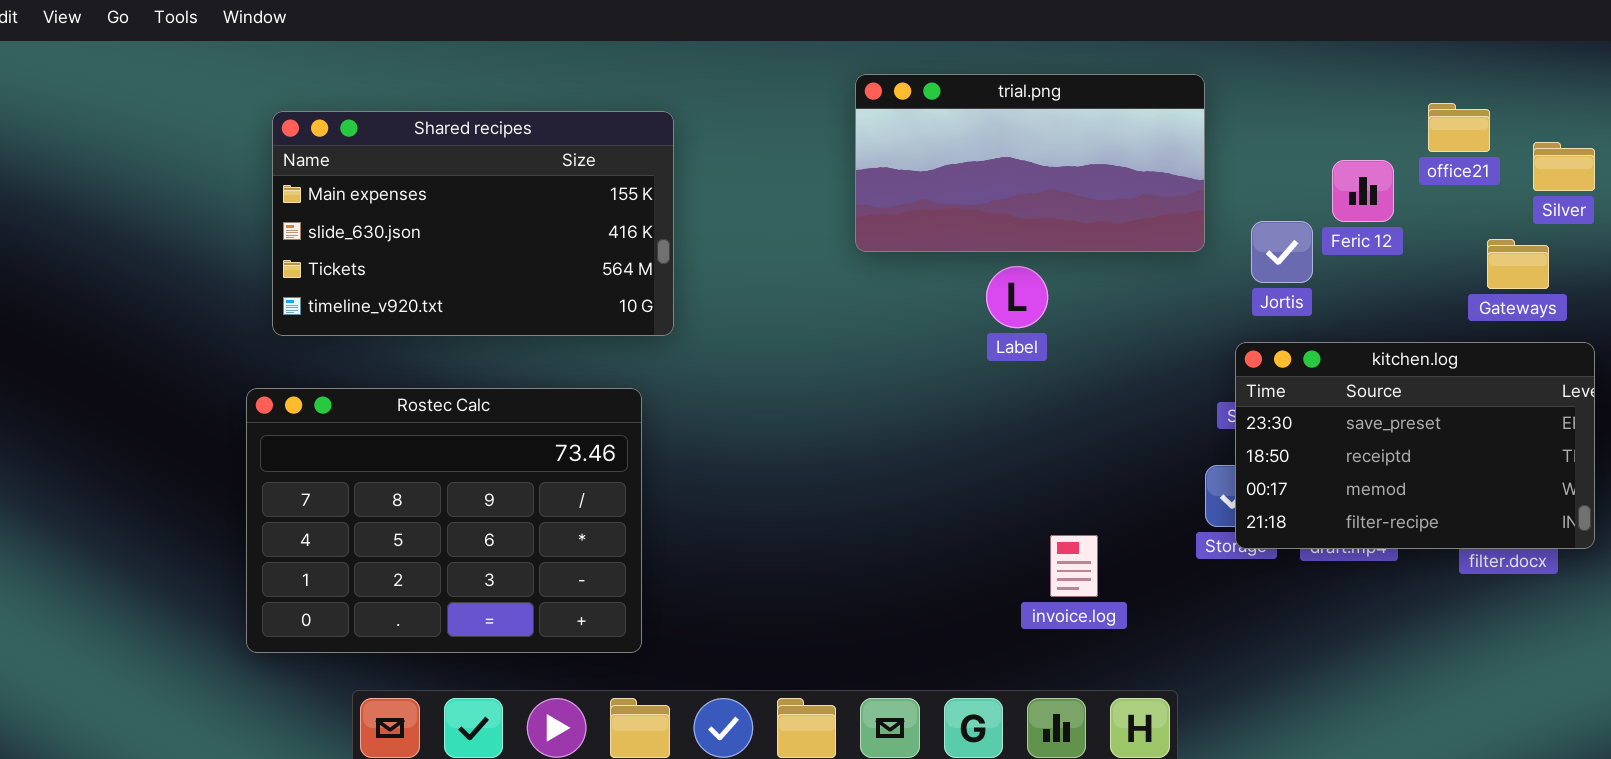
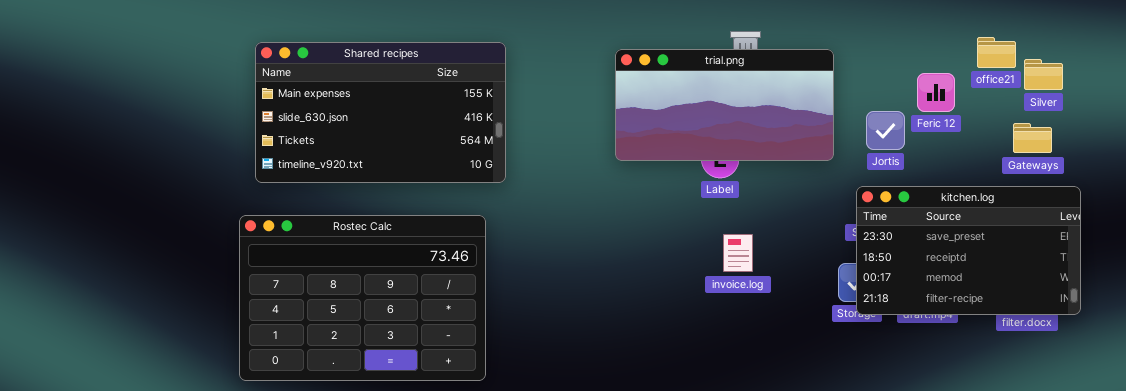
trial.png: [855,74,1205,252] -> [615,49,834,161], moved
Silver: [1533,142,1595,191] -> [1024,59,1063,90], moved
invoice.log: [1050,535,1098,597] -> [723,234,753,272], moved

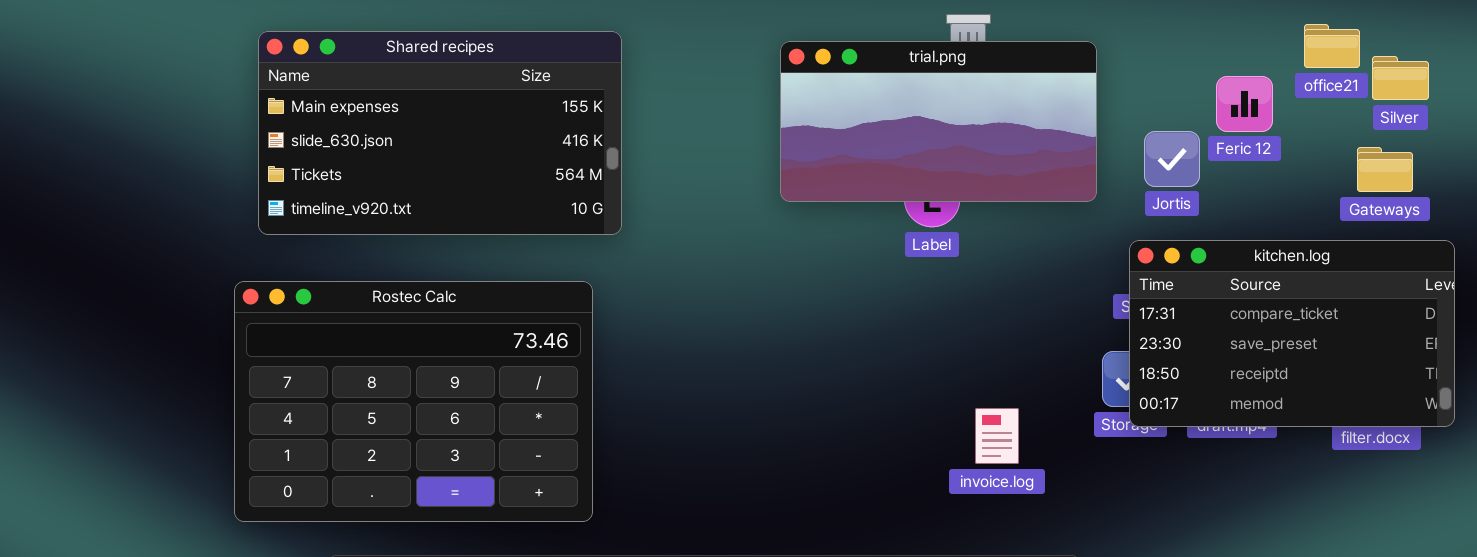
kitchen.log: [856,186,1081,315] -> [1129,240,1455,427], scrolled up 1 row
invoice.log: [723,234,753,272] -> [975,408,1019,464], moved

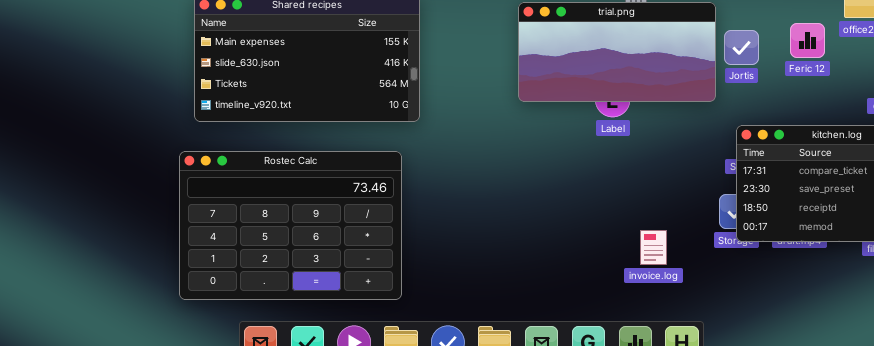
Jortis: [1144,131,1200,187] -> [724,30,759,65], moved

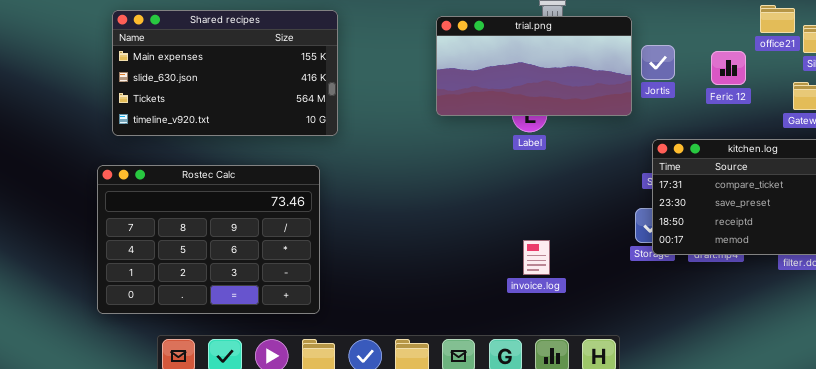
Feric 12: [790,23,825,58] -> [711,51,746,85], moved
invoice.log: [640,230,667,265] -> [523,240,550,275], moved

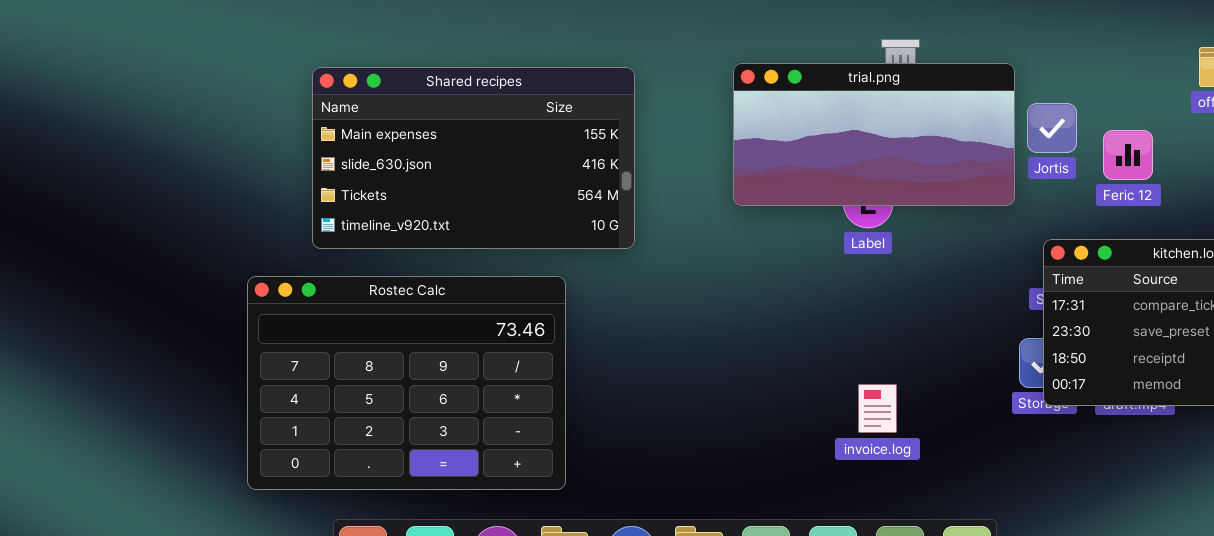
Shared recipes: [112,10,338,136] -> [312,67,635,249], moved
Feric 12: [711,51,746,85] -> [1103,130,1153,180], moved

